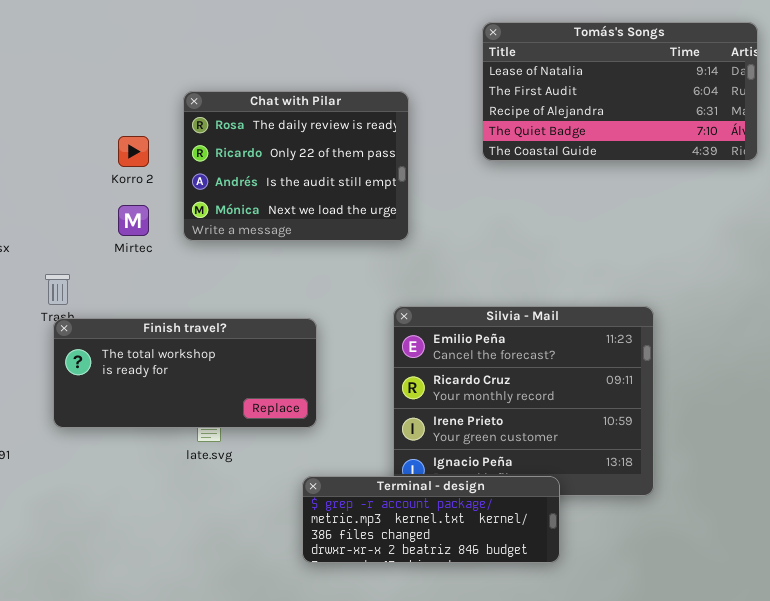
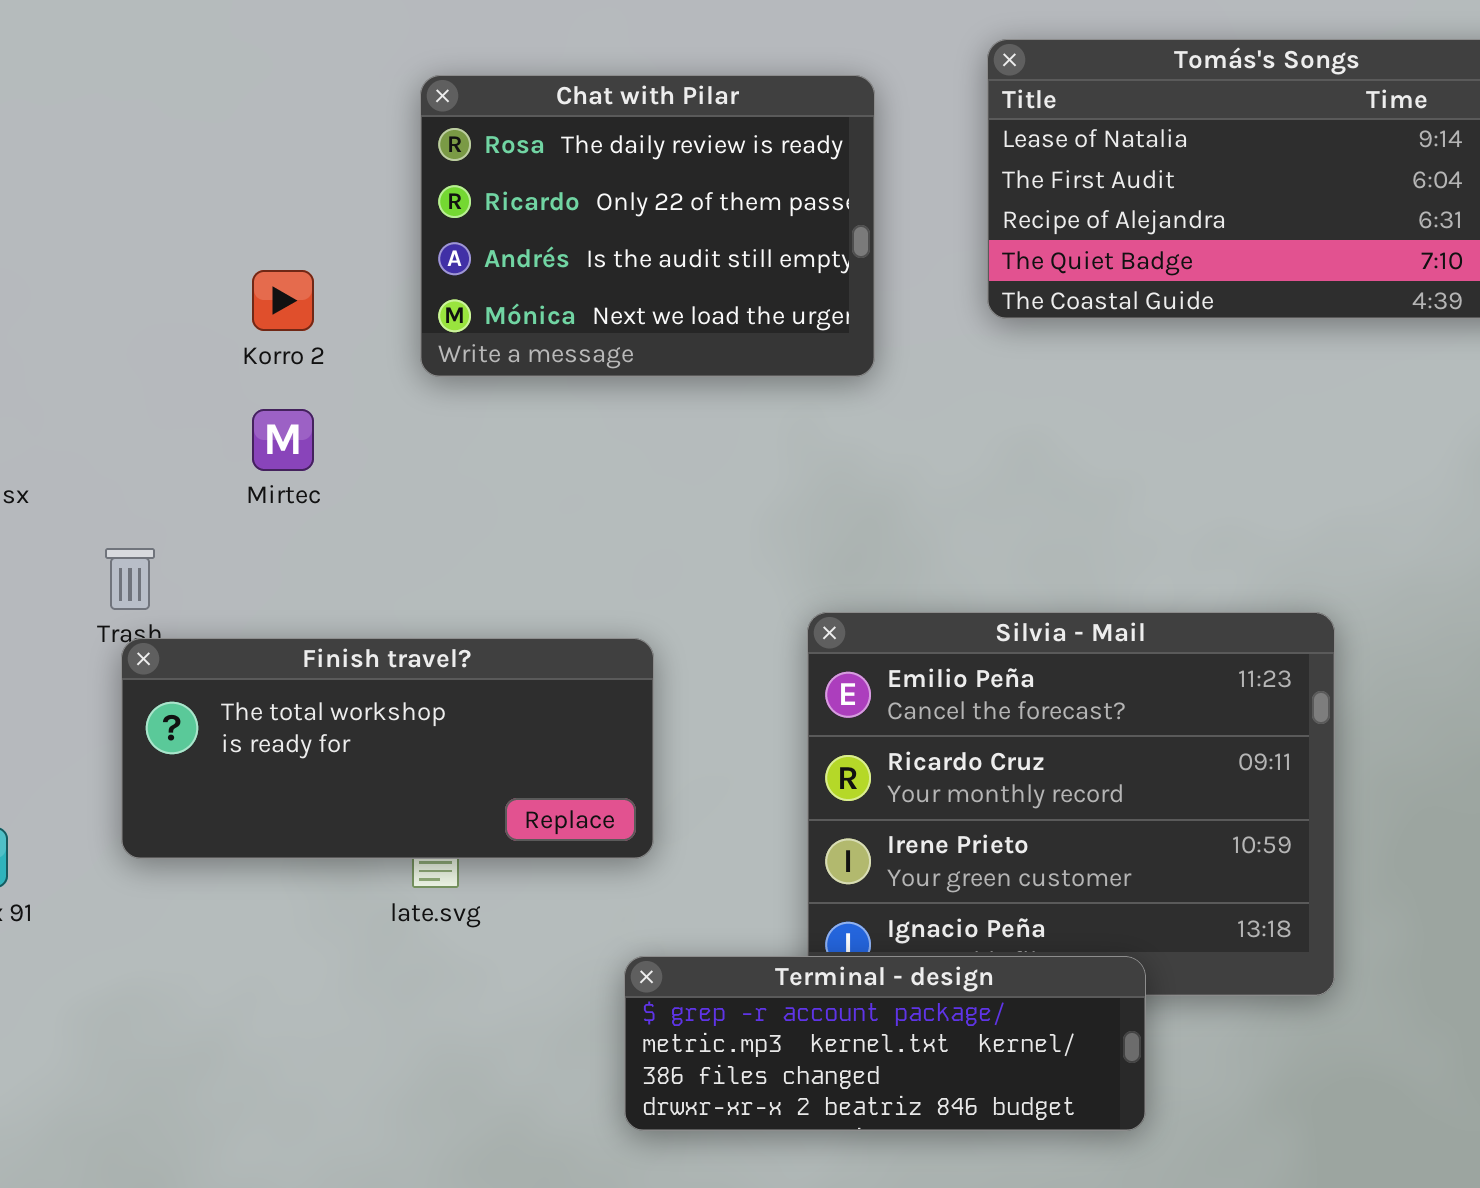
Chat with Pilar: [183,91,409,241] -> [420,75,875,377], moved

